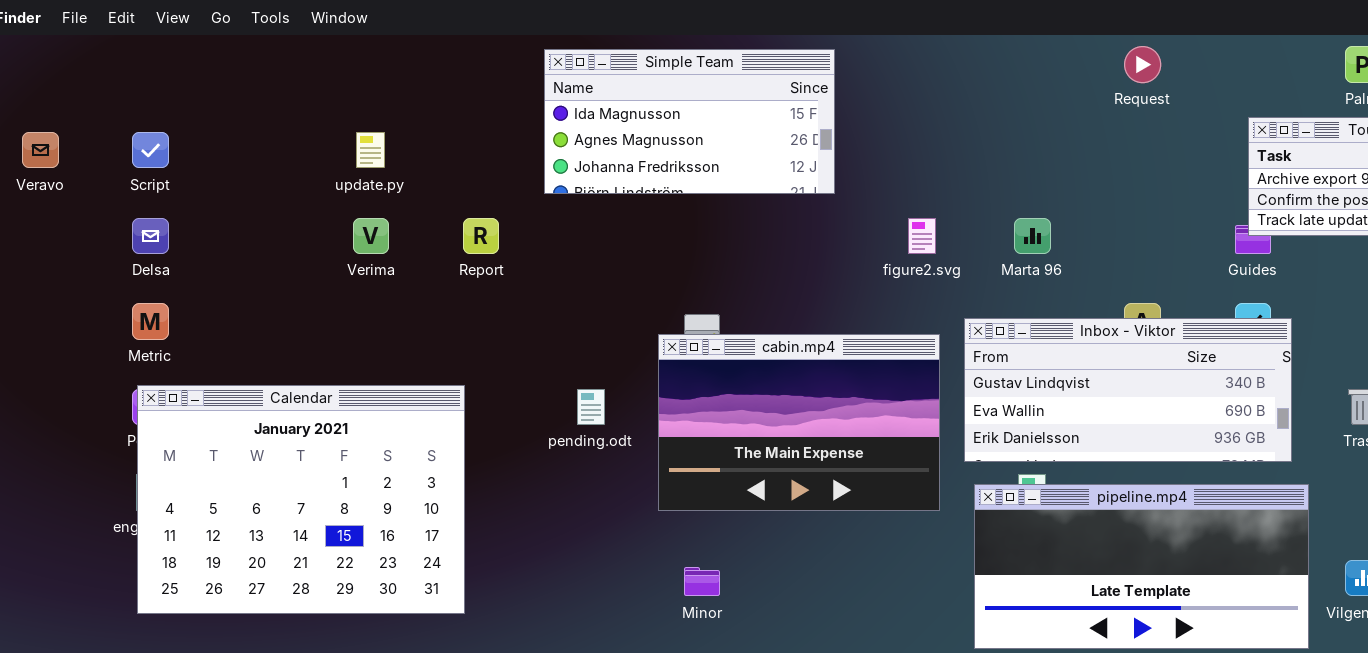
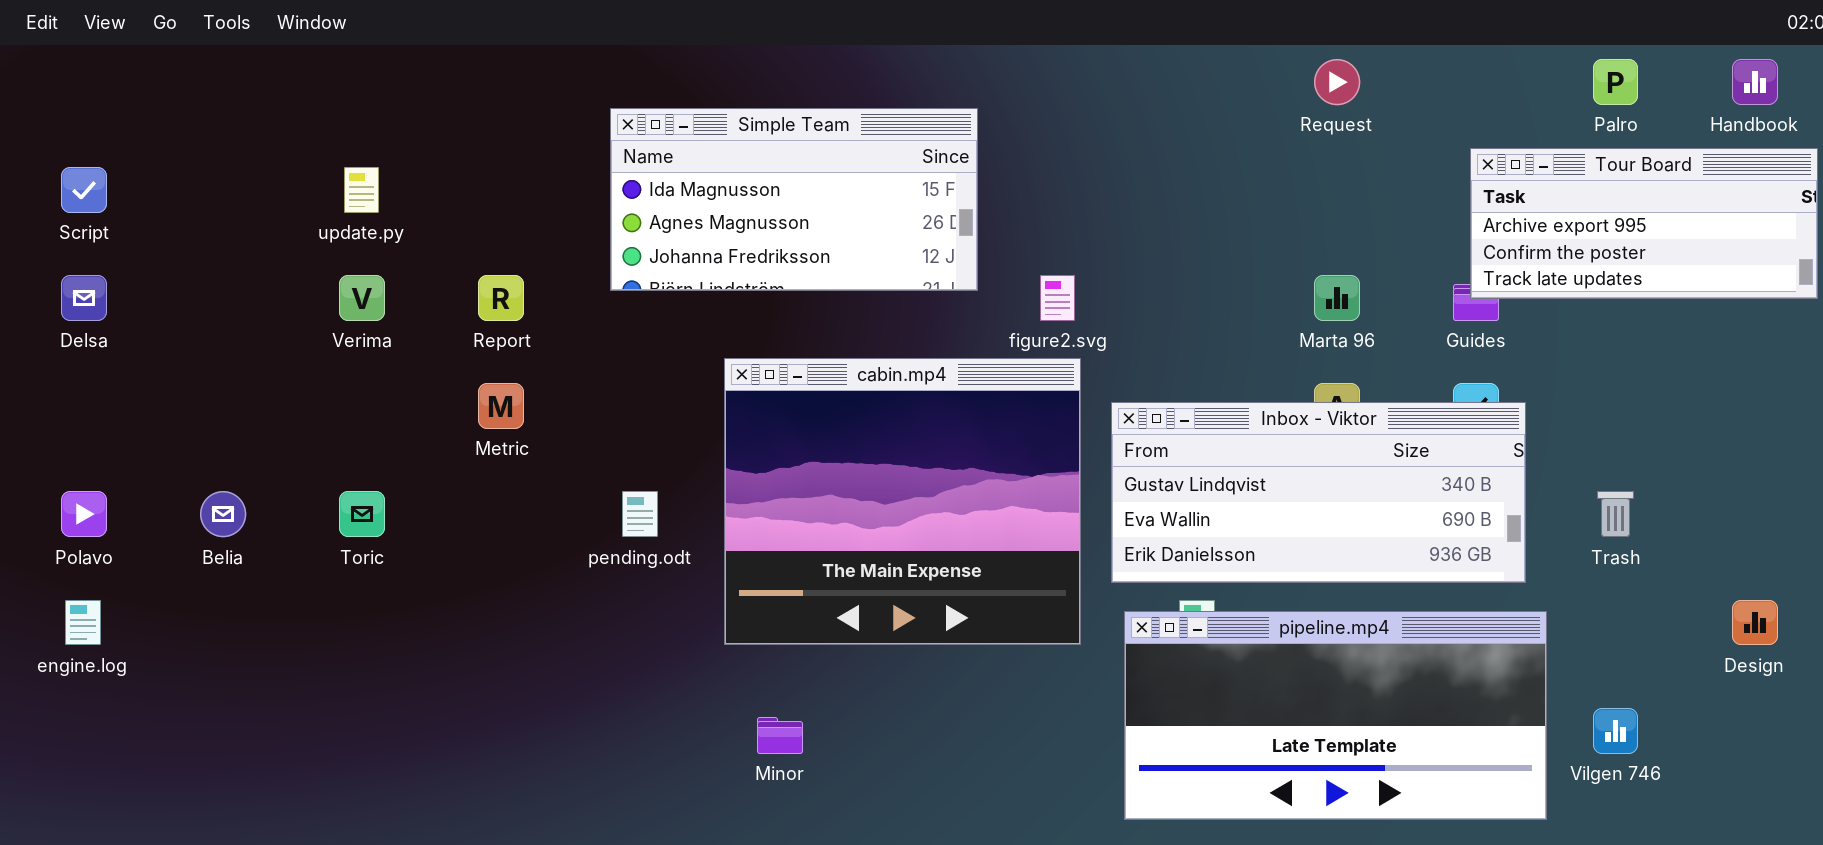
Simple Team: [544,49,835,194] -> [610,108,978,291], moved
Marta 96: [1014,218,1051,254] -> [1314,275,1360,321], moved
Metric: [132,303,169,340] -> [478,383,524,429], moved
cabin.mp4: [658,334,940,511] -> [724,358,1081,645], resized
Calendar: [137,385,465,614] -> none, closed

